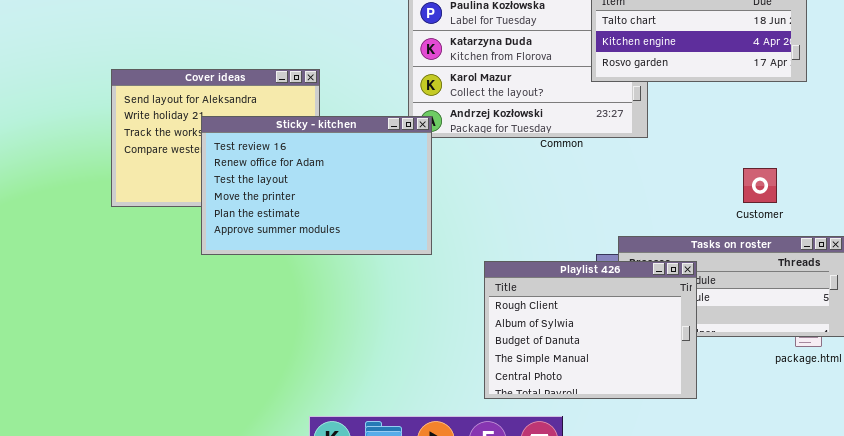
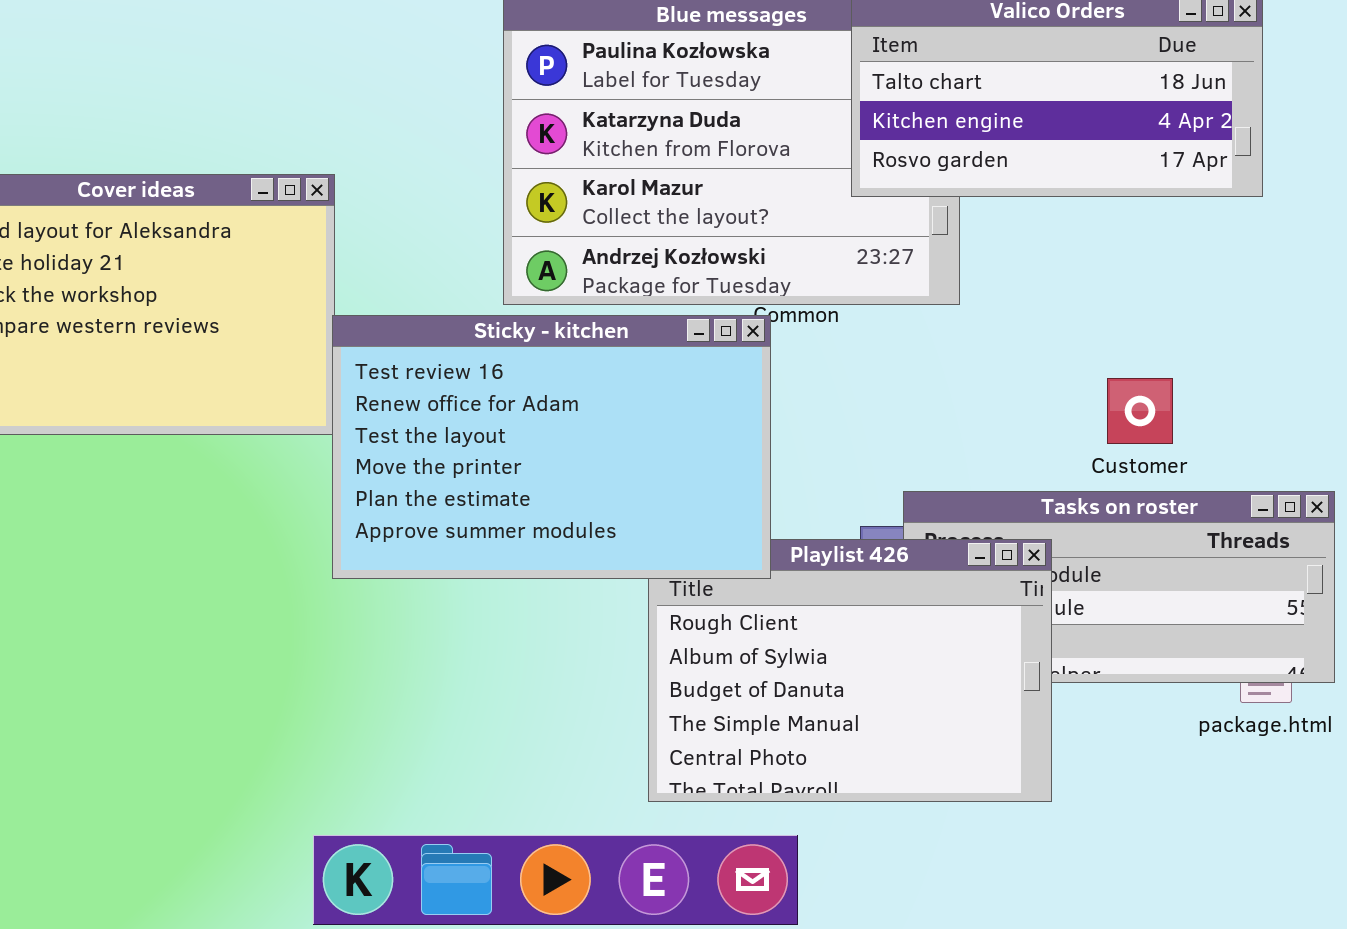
Sticky - kitchen: [201,116,432,255] -> [332,315,771,579], moved
Customer: [743,168,777,203] -> [1107,378,1173,444], moved

